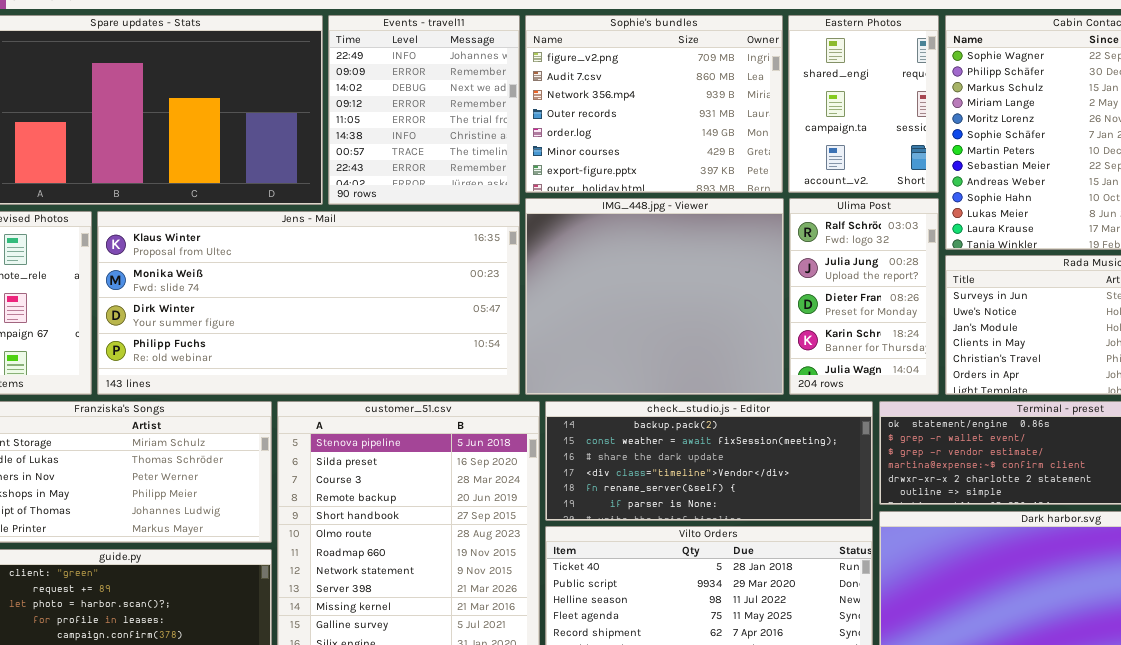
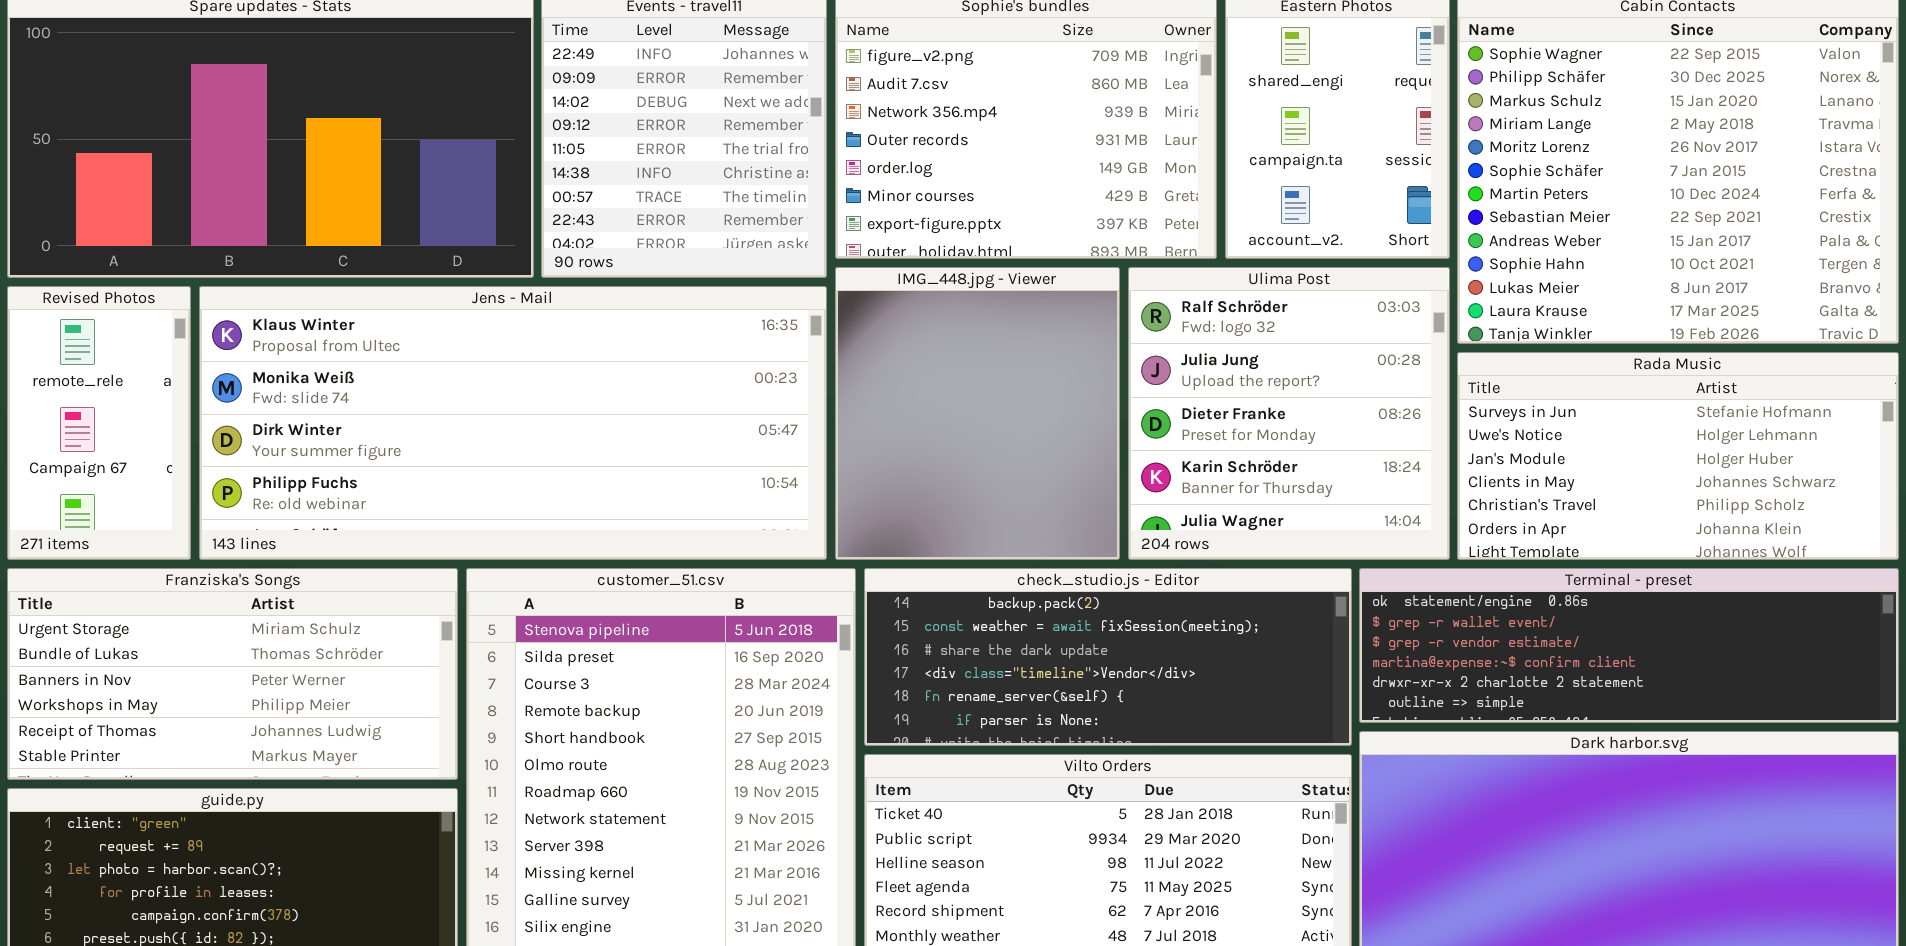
IMG_448.jpg - Viewer: [525,198,784,395] -> [835,267,1120,560], resized
Ulima Post: [789,198,939,395] -> [1128,267,1450,560], resized

